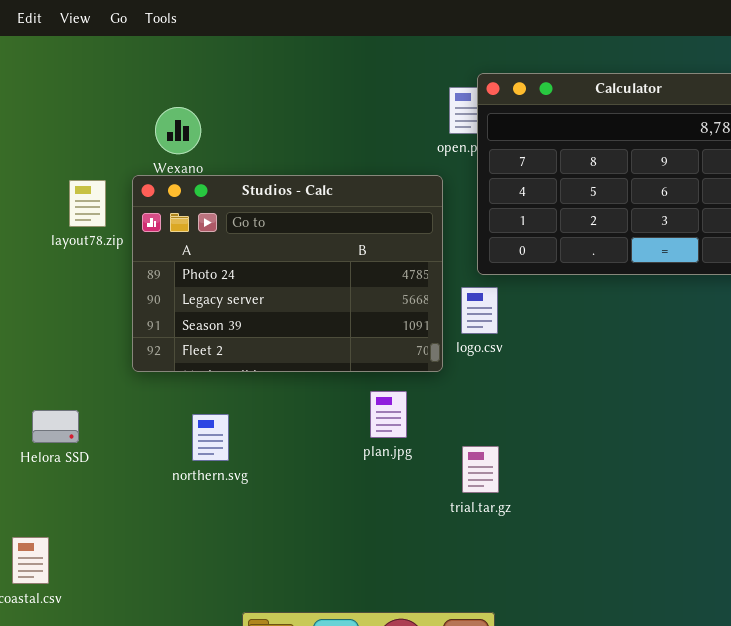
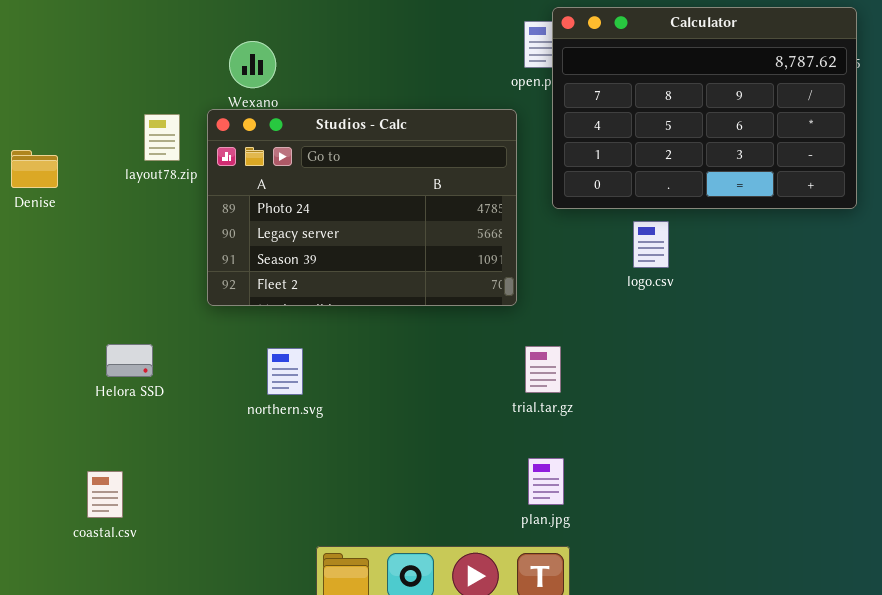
logo.csv: [461,287,498,334] -> [633,221,669,268], moved
plan.jpg: [370,391,407,438] -> [528,458,564,505], moved
trial.tar.gz: [462,446,499,493] -> [525,346,561,393], moved

